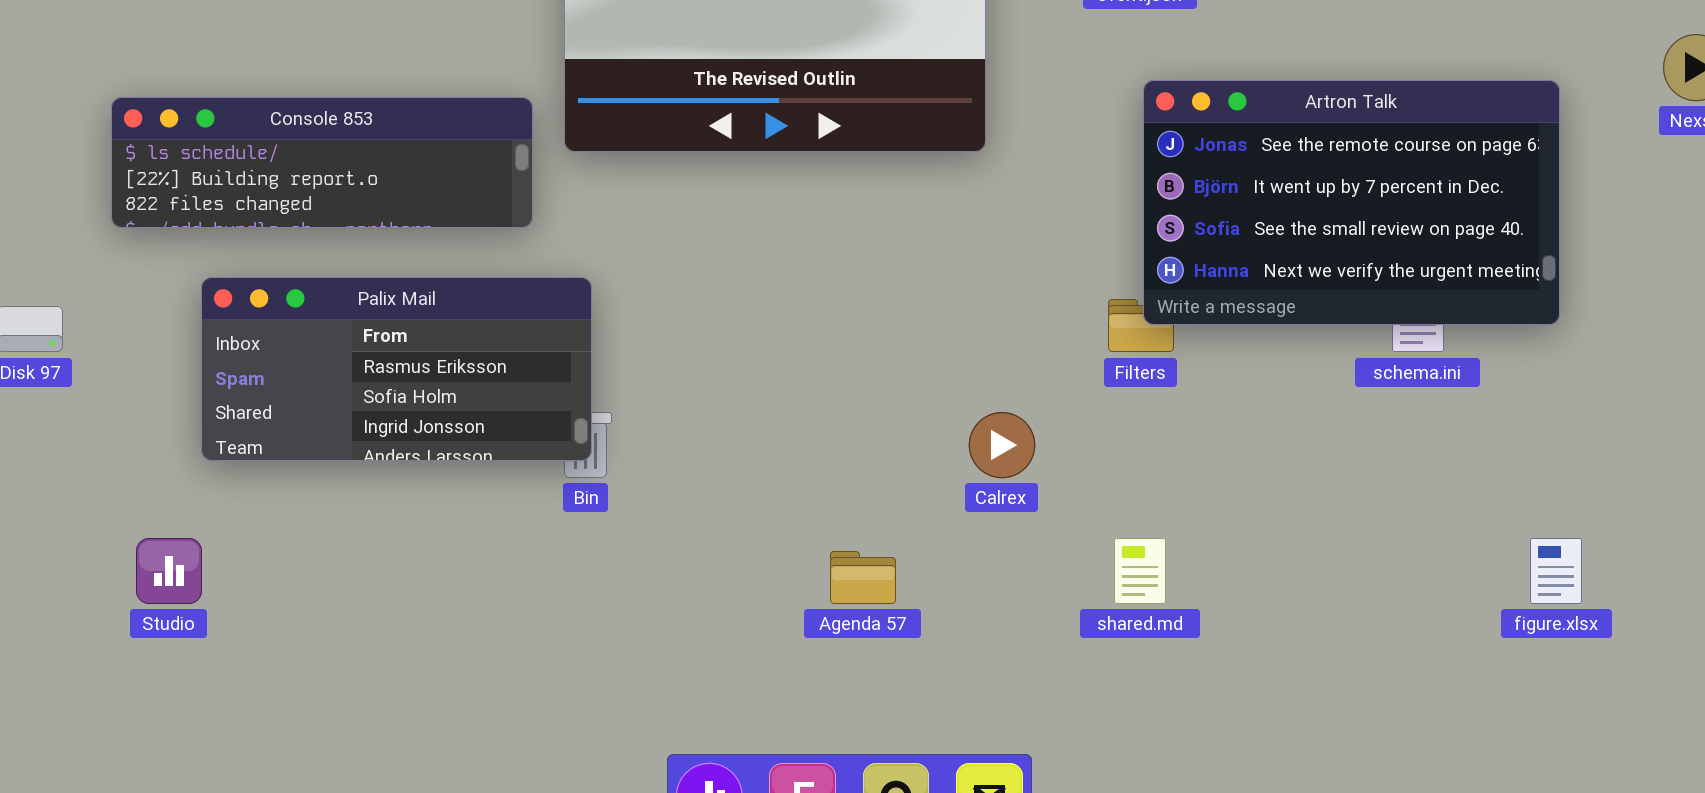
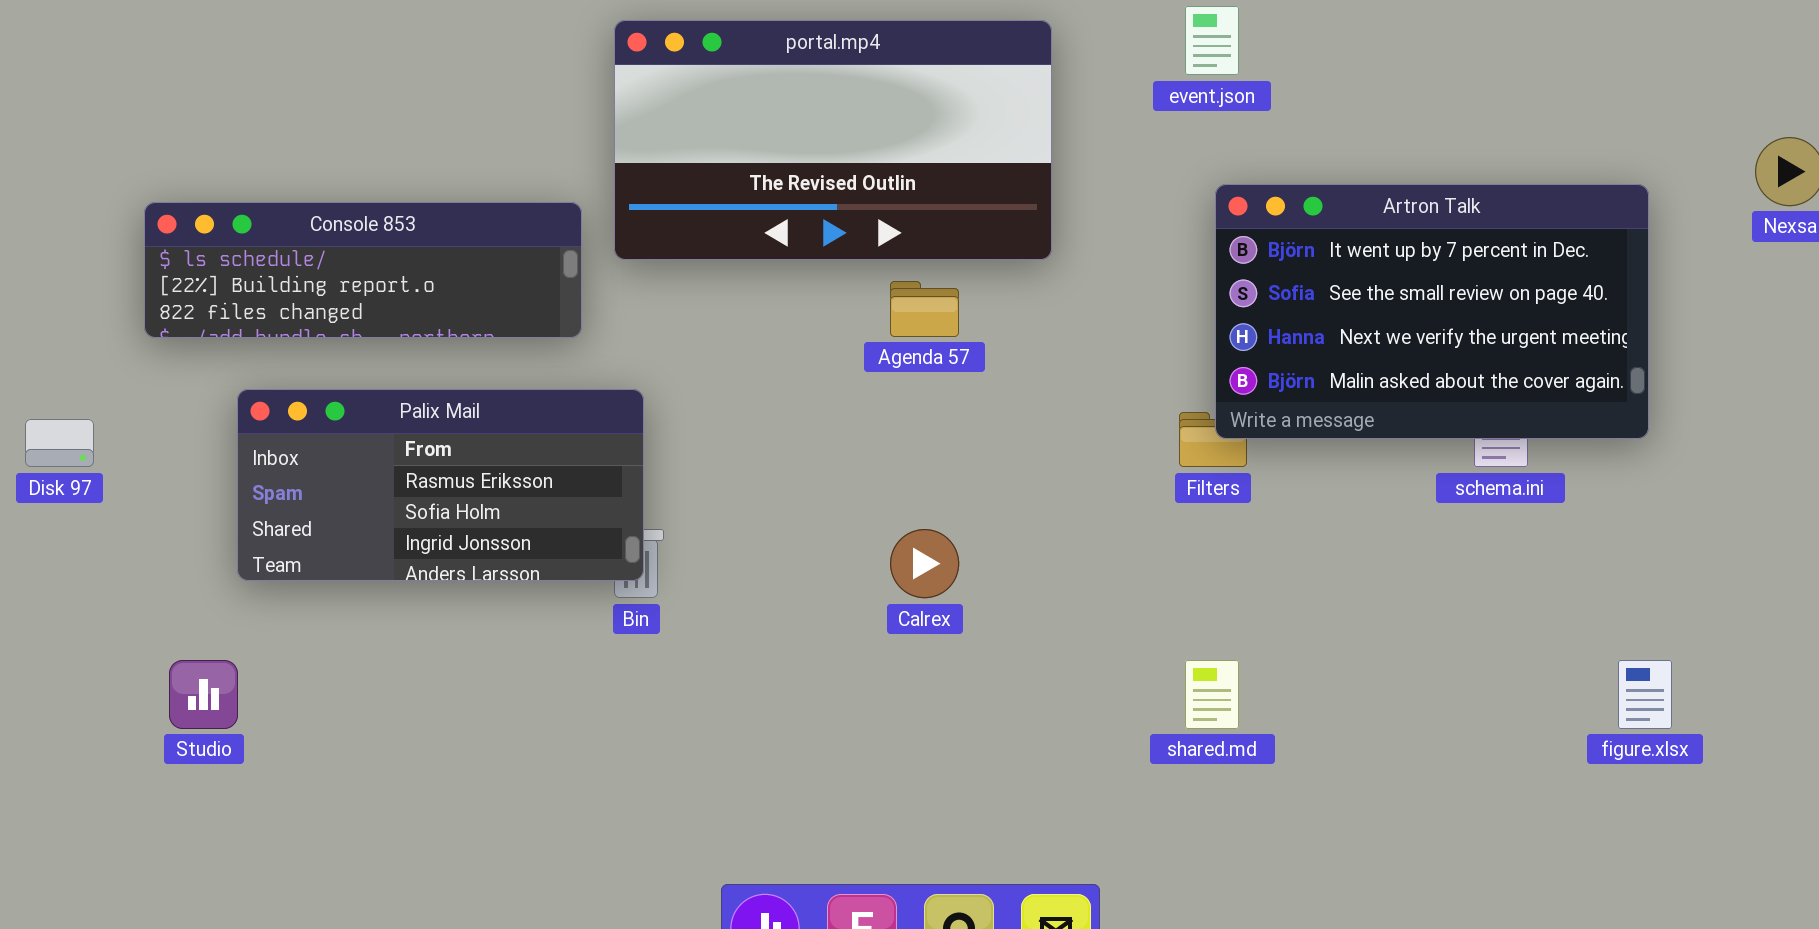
Artron Talk: [1143,80,1560,325] -> [1215,184,1649,439], scrolled down 1 row
Calrex: [969,412,1035,478] -> [890,529,959,598], moved
Agenda 57: [830,551,896,604] -> [890,281,959,337], moved

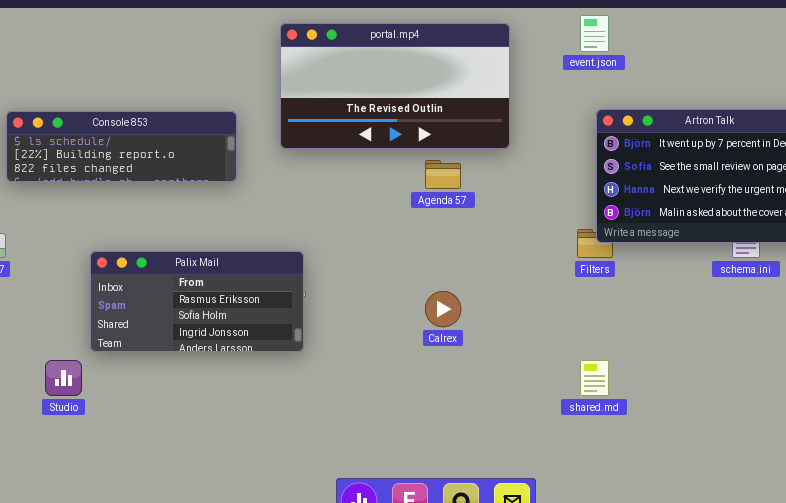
Console 853: [144,202,582,338] -> [6,111,237,182], moved
Palix Mail: [237,389,644,581] -> [90,251,304,352], moved

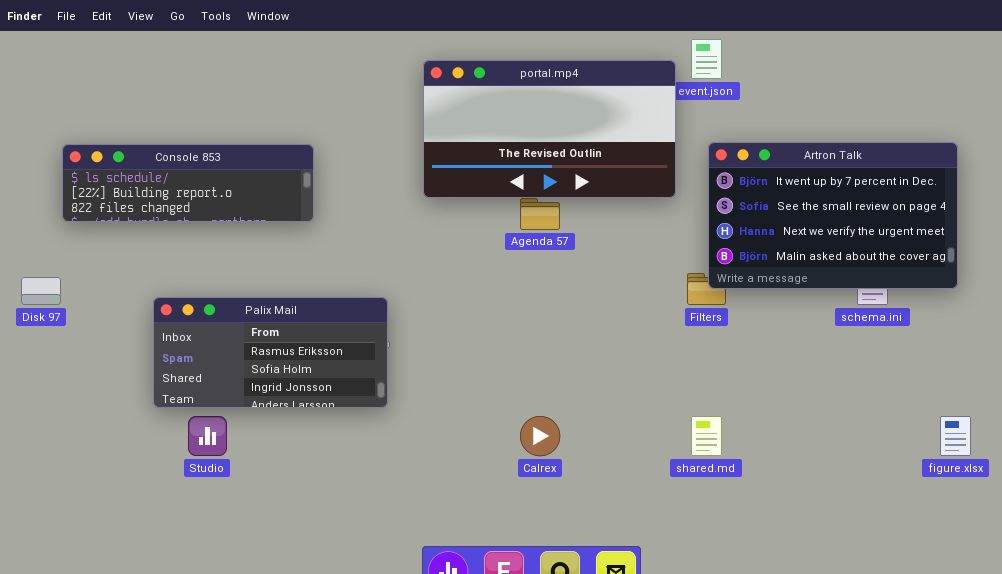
portal.mp4: [280,23,510,149] -> [423,60,676,198], moved
Calrex: [425,291,461,327] -> [520,416,560,456], moved
Studio: [45,360,82,396] -> [188,416,227,456], moved

